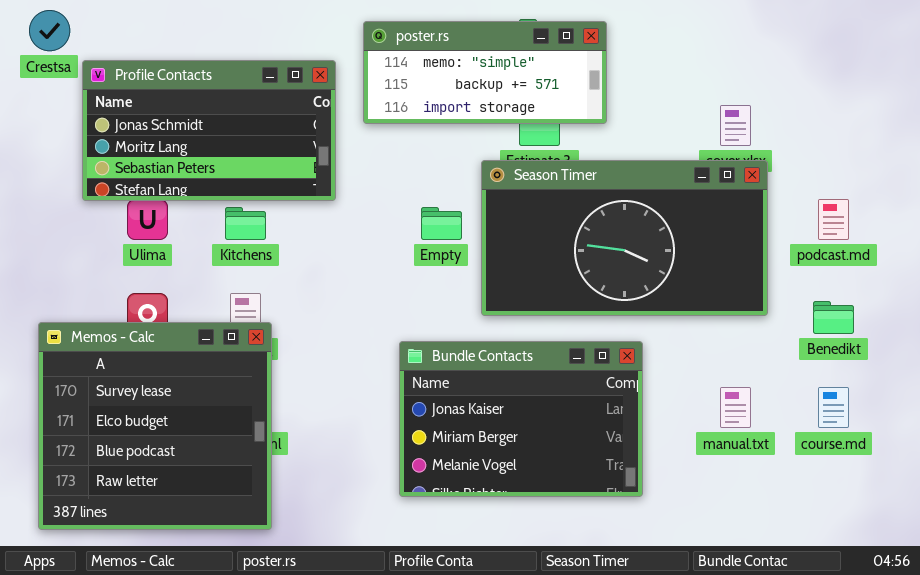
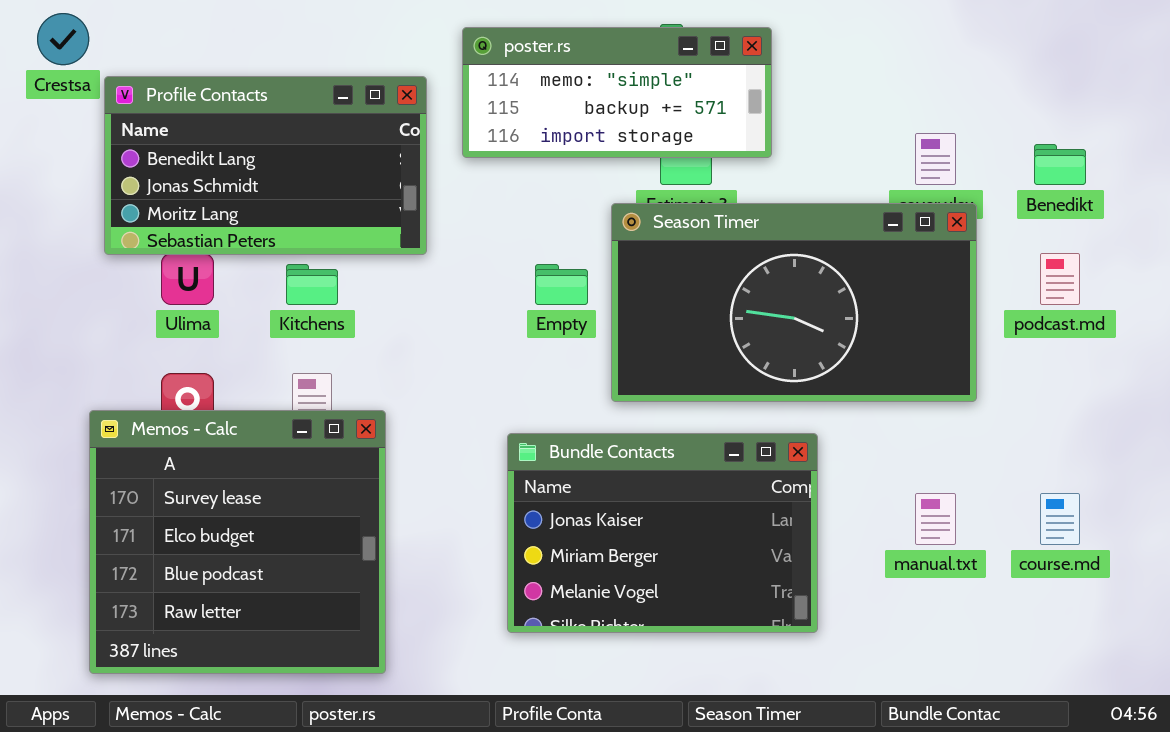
Profile Contacts: [82,60,336,201] -> [104,76,427,255], scrolled up 1 row
Benedikt: [813,301,854,334] -> [1034,144,1086,185], moved
Memos - Calc: [38,322,272,530] -> [89,410,386,674], moved

